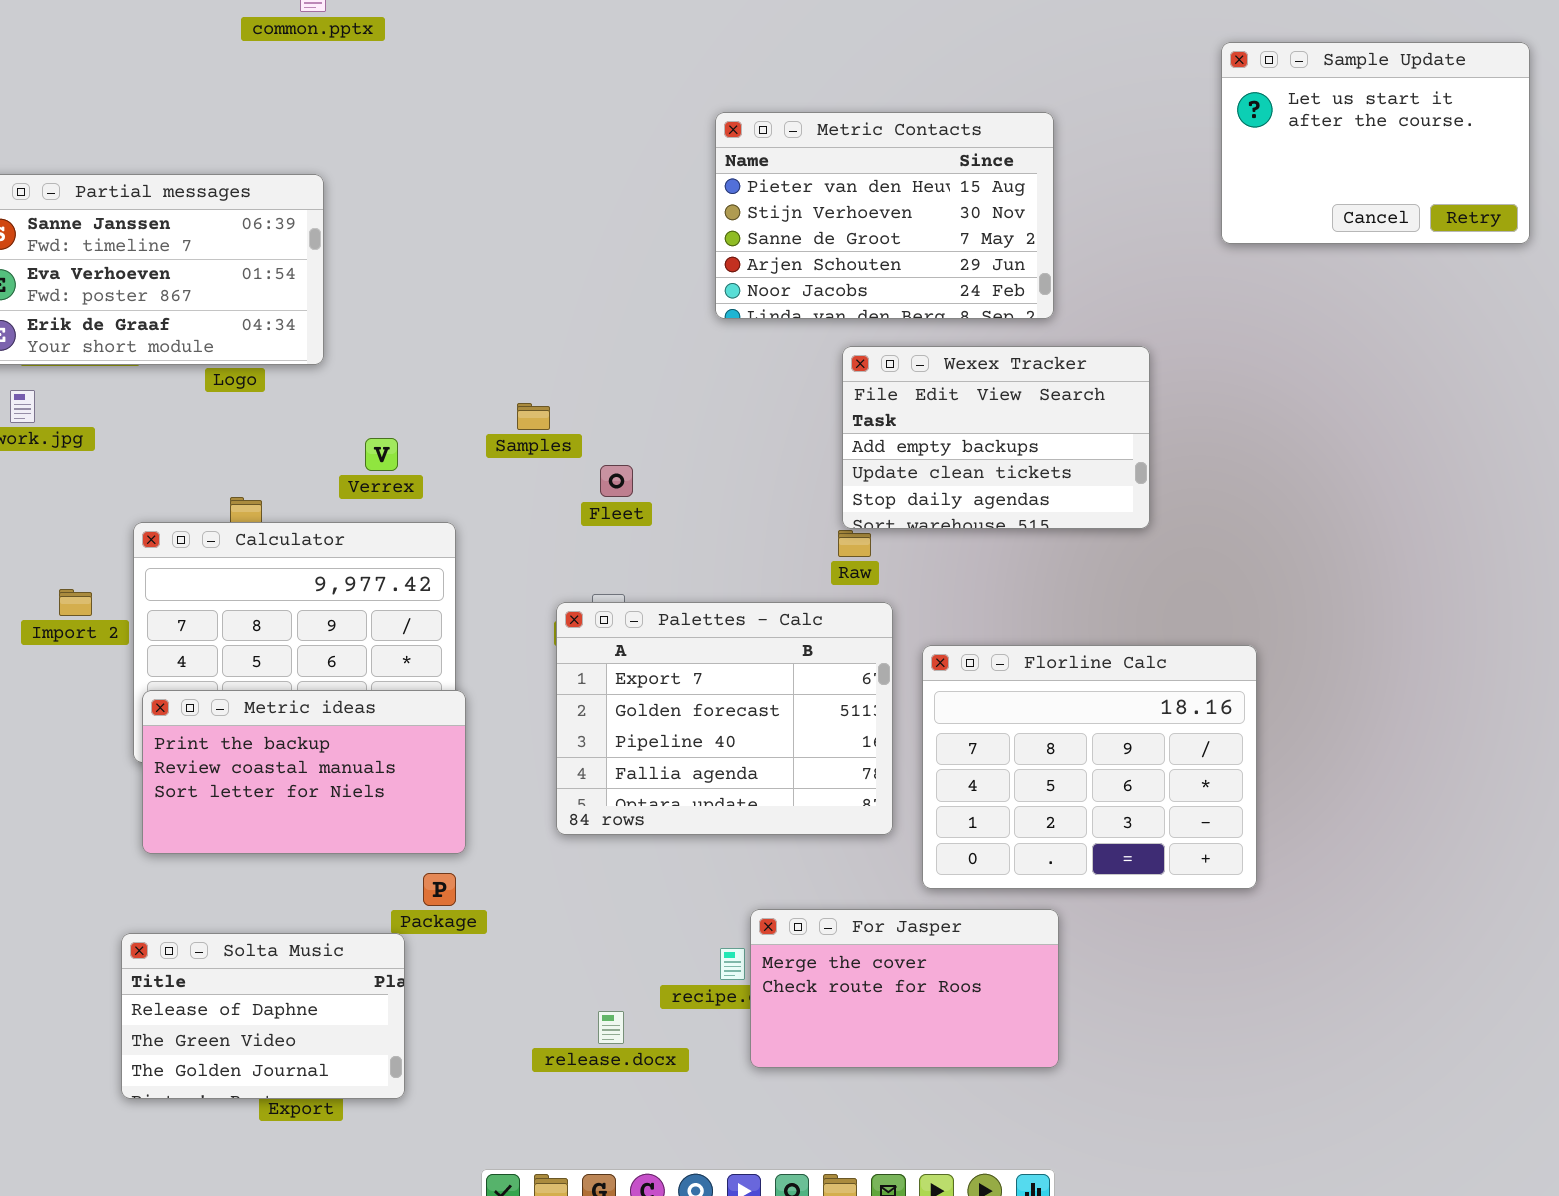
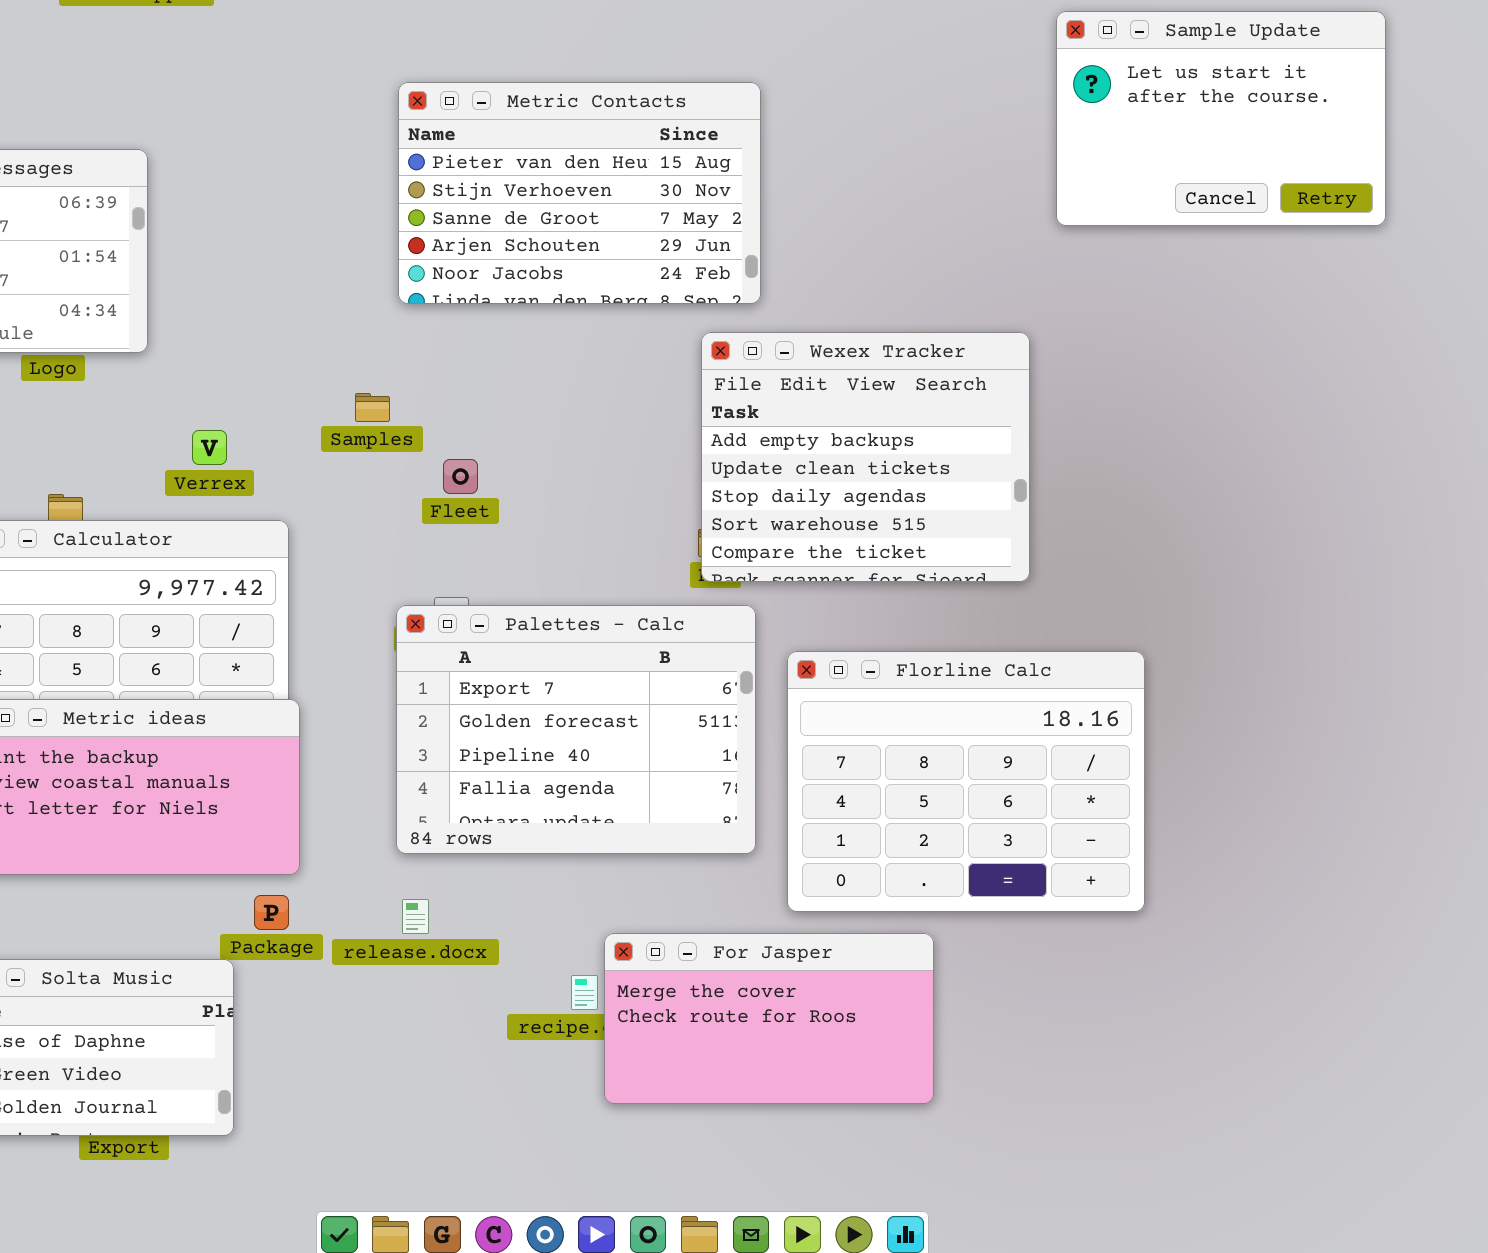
Sample Update: [1221,42,1530,244] -> [1056,11,1386,226], moved
Metric Contacts: [715,112,1054,319] -> [398,82,761,304], moved
Wexex Tracker: [842,346,1150,529] -> [701,332,1030,582], resized
release.docx: [598,1011,624,1044] -> [402,899,429,934], moved

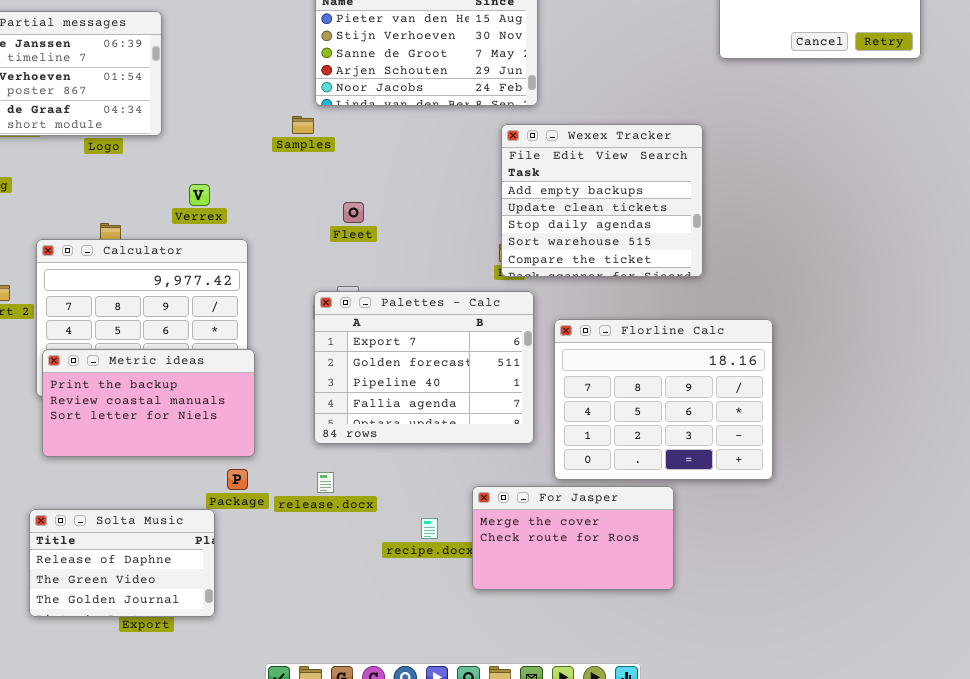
Samples: [355,393,390,422] -> [292,116,314,134], moved
For Jasper: [604,933,934,1104] -> [472,486,674,590], moved

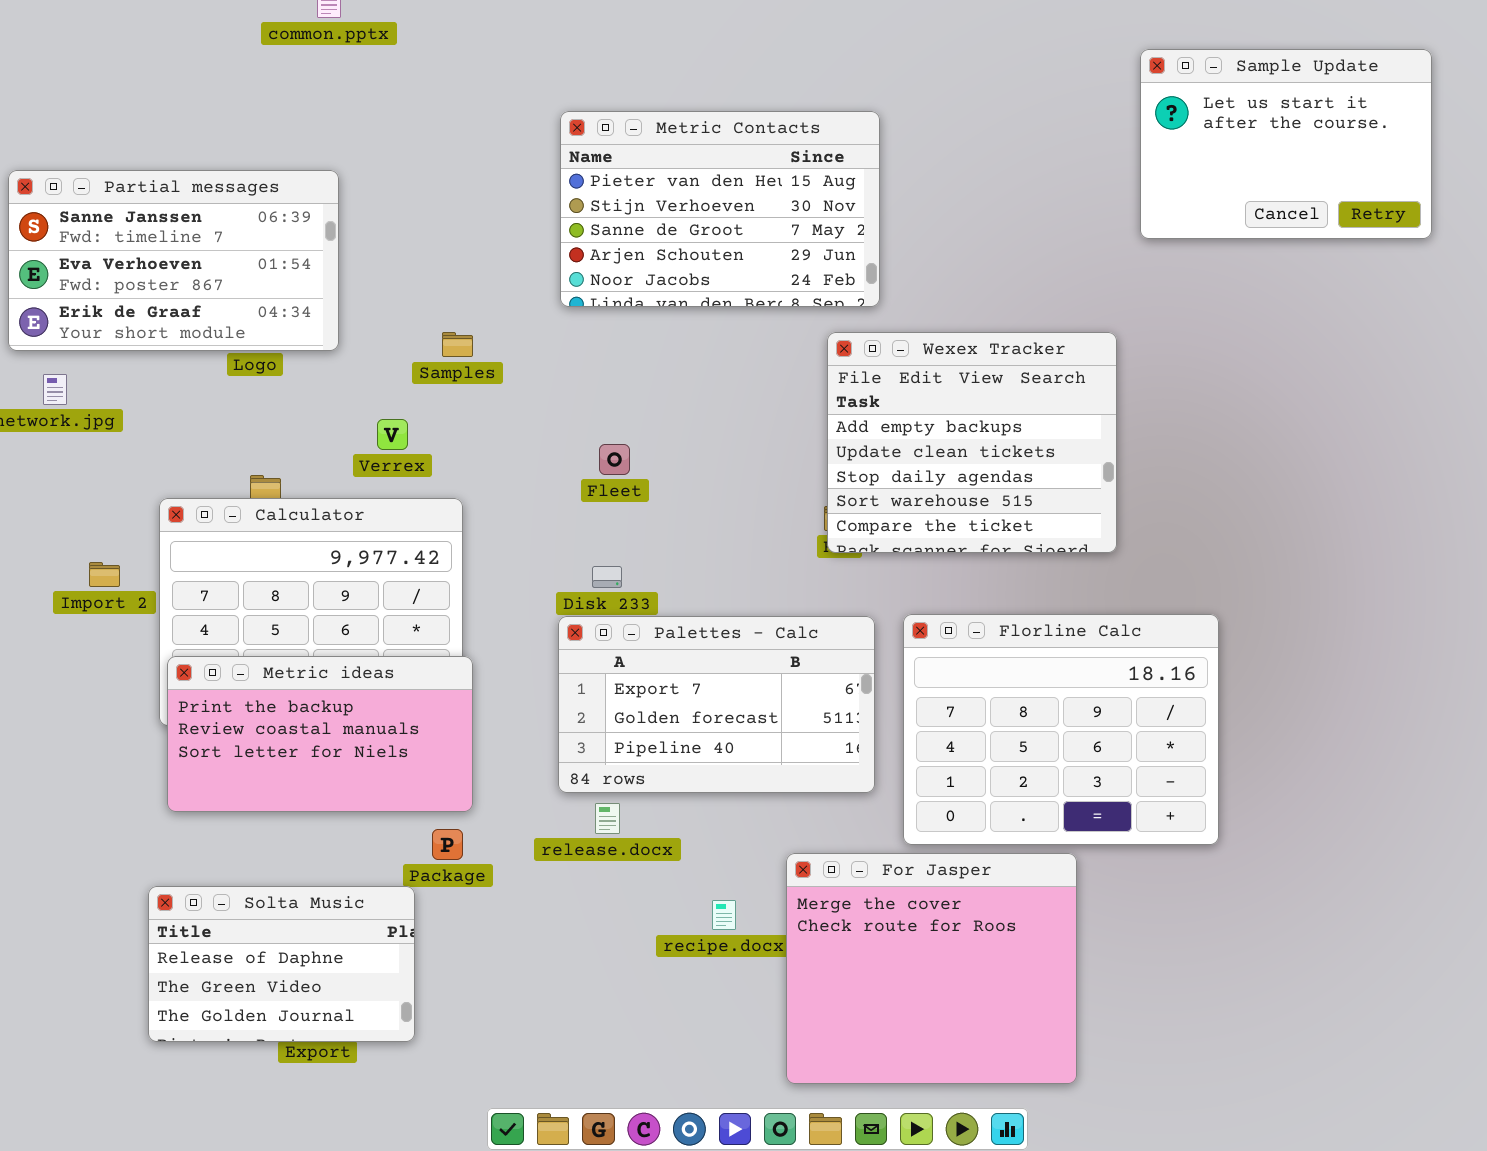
Samples: [292,116,314,134] -> [442,332,473,357], moved
Palettes - Calc: [314,291,534,444] -> [558,616,875,793], resized
release.docx: [317,472,334,493] -> [595,803,620,834], moved
For Jasper: [472,486,674,590] -> [786,853,1077,1084], resized

